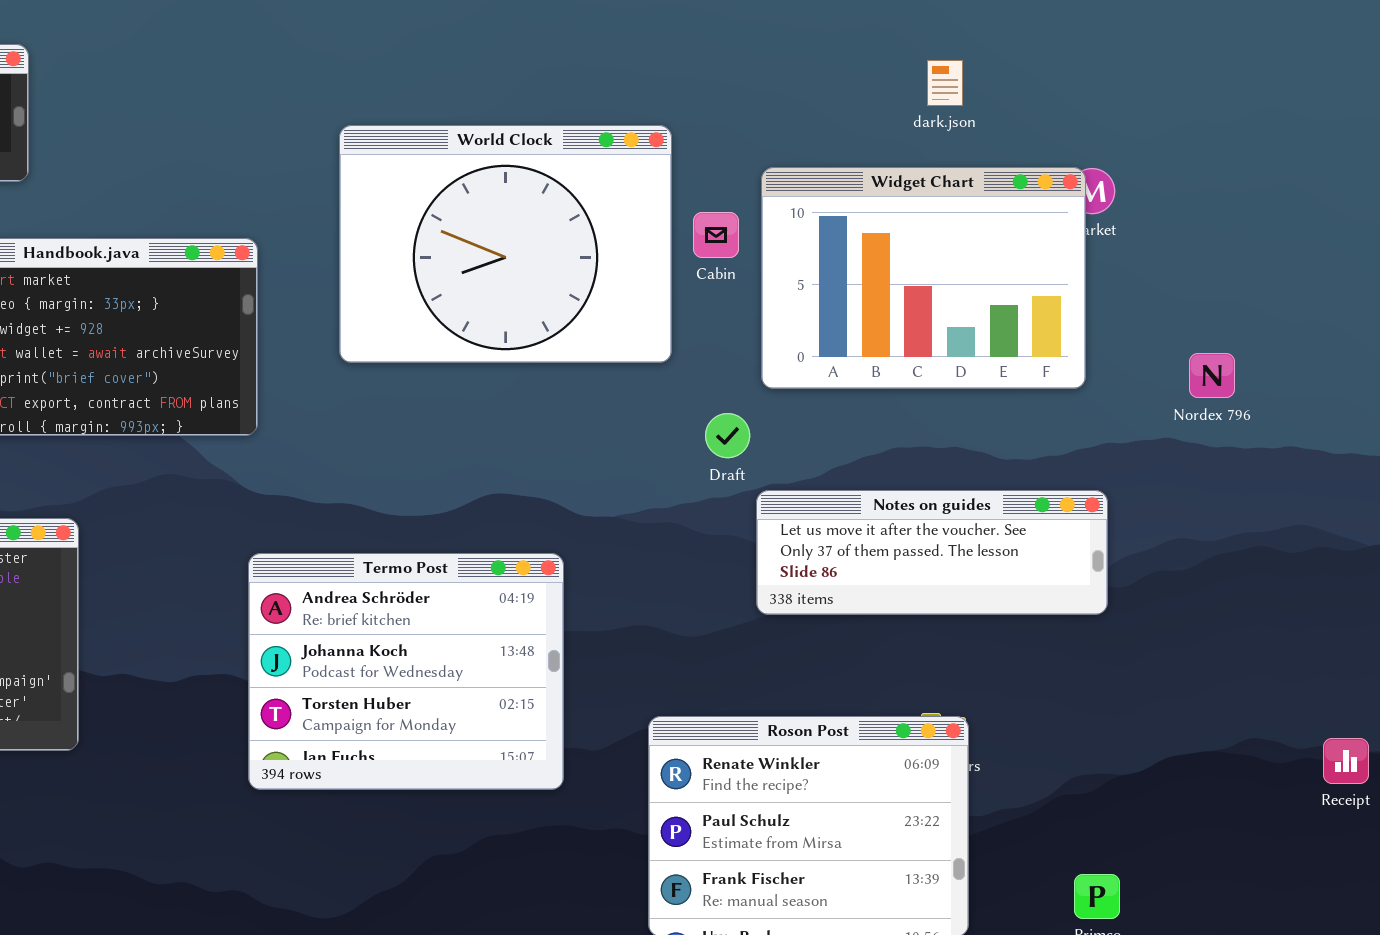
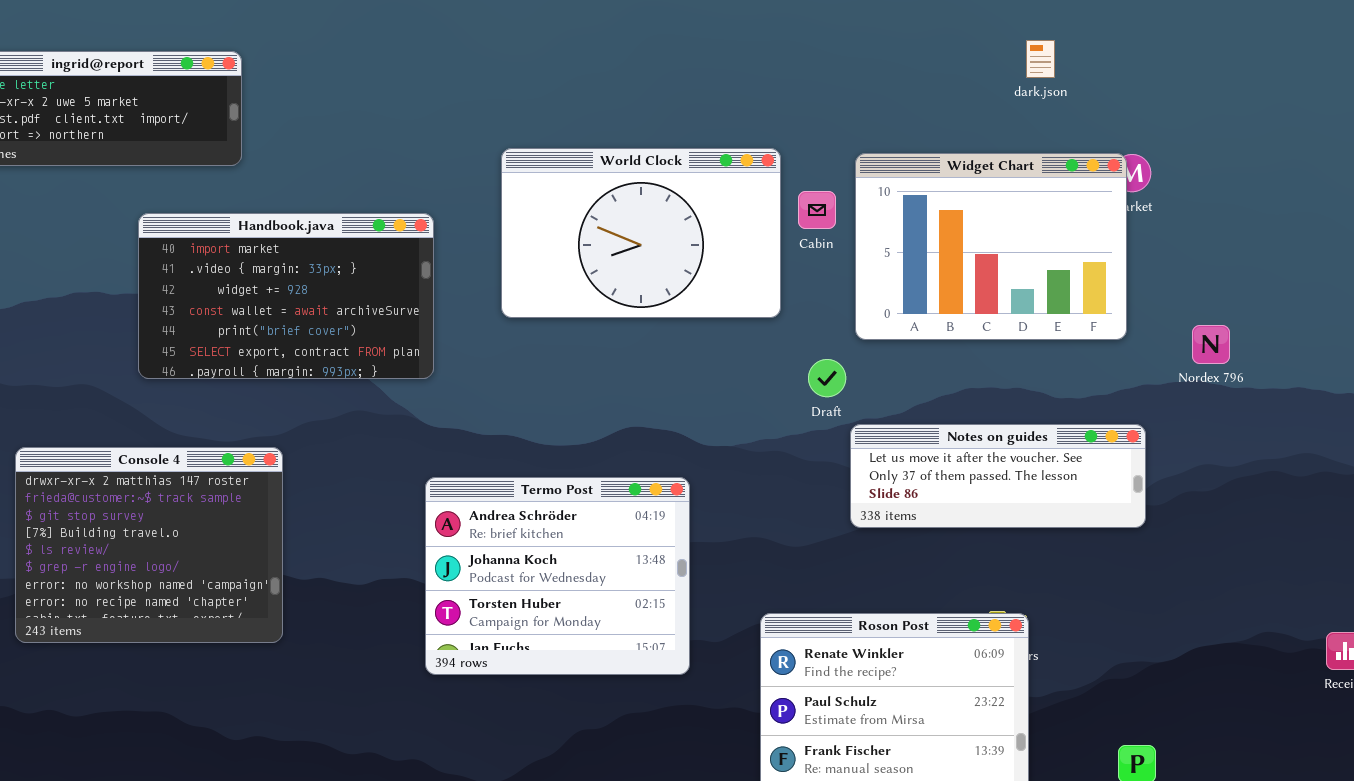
dark.json: [927,60,963,106] -> [1026,40,1055,78], moved
World Clock: [339,125,672,363] -> [501,148,781,318], resized
Nordex 796: [1189,353,1235,398] -> [1192,325,1230,364], moved

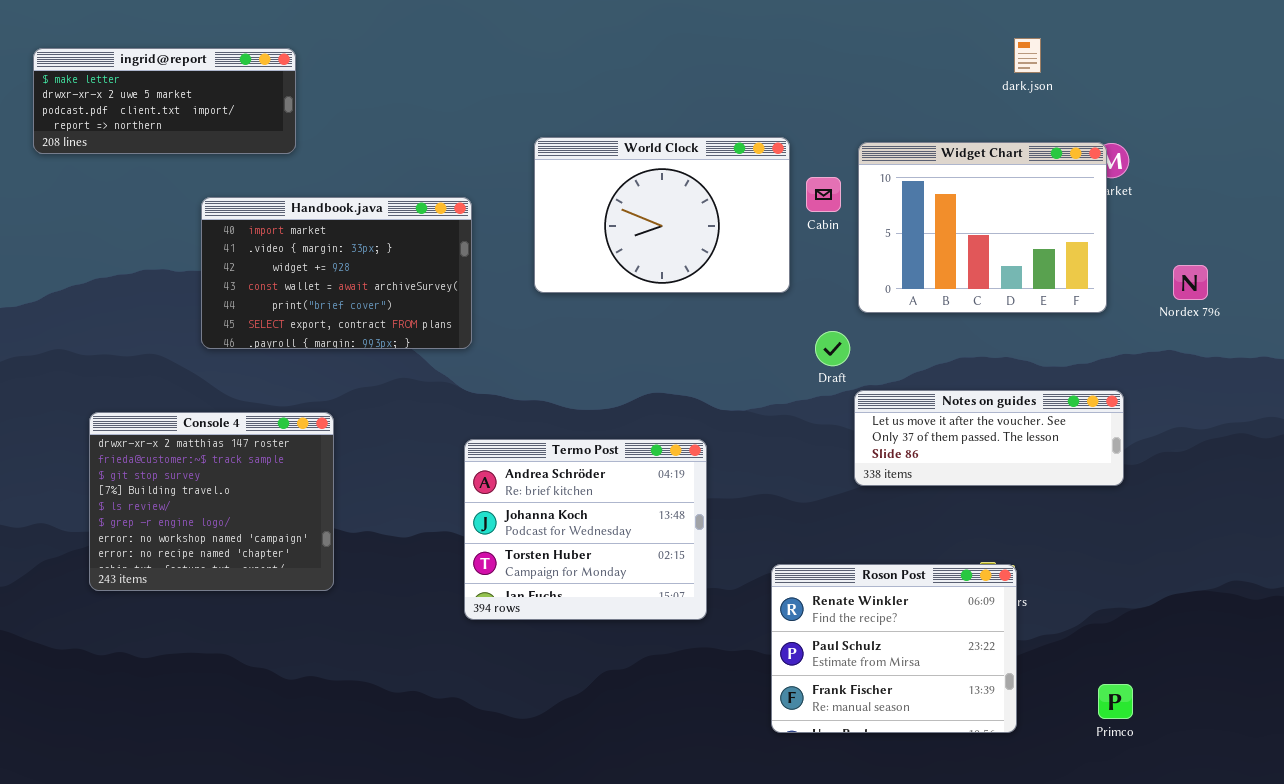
Nordex 796: [1192,325,1230,364] -> [1173,265,1208,300], moved

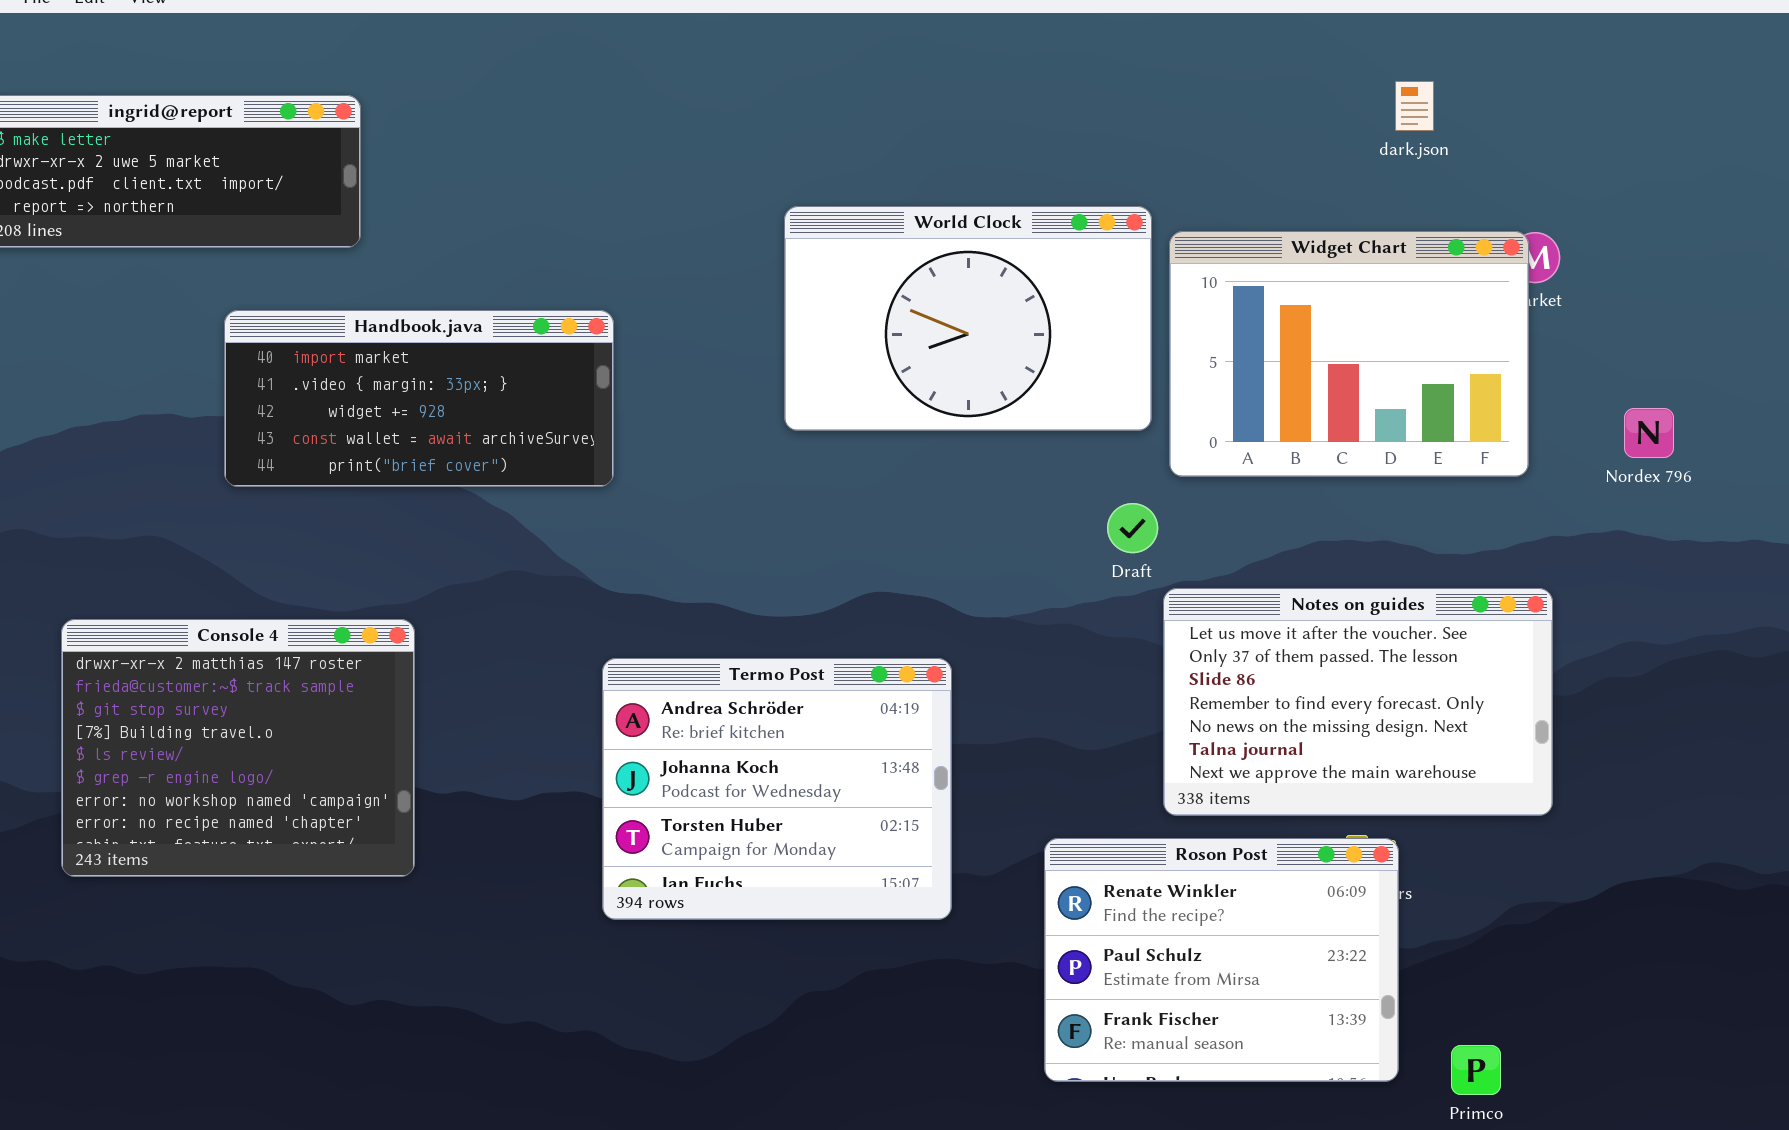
World Clock: [534,137,790,293] -> [784,206,1152,431], moved
Handbook.java: [201,197,472,349] -> [224,310,614,487], resized
Notes on guides: [854,390,1124,486] -> [1163,588,1553,816], resized
Primco: [1098,684,1133,719] -> [1451,1045,1501,1095], moved

